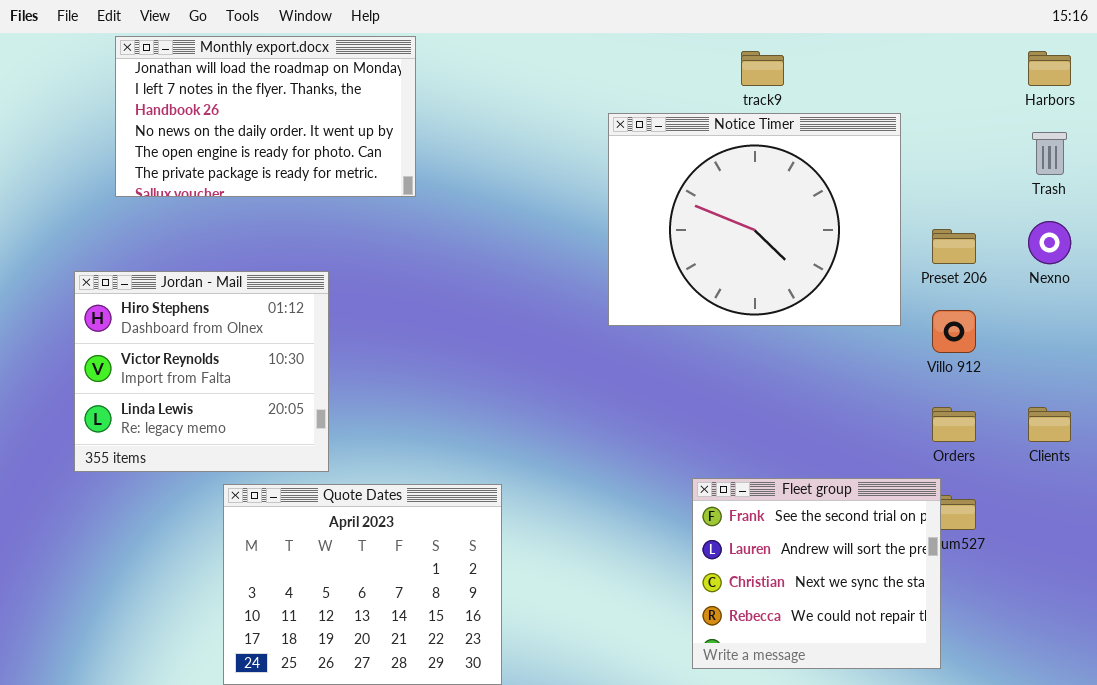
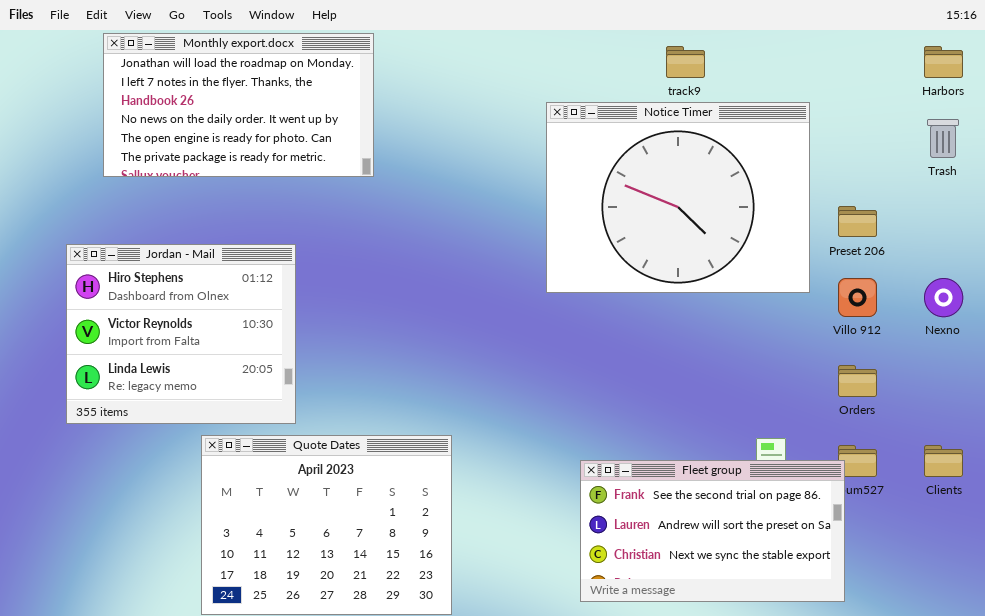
Nexno: [1028,221,1071,264] -> [924,278,963,317], moved
Clients: [1028,407,1071,442] -> [924,445,963,477], moved
Fleet group: [692,478,941,669] -> [580,460,845,602], resized

